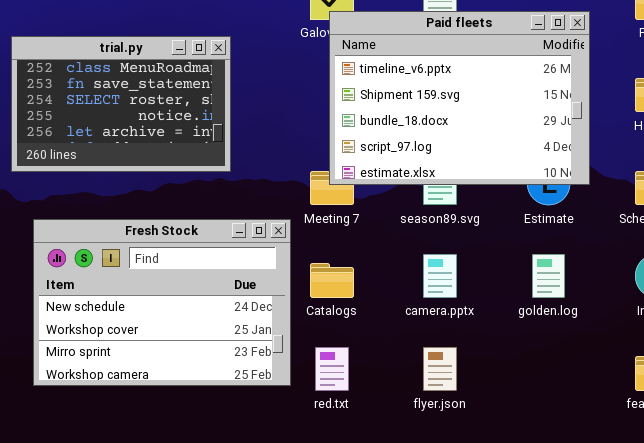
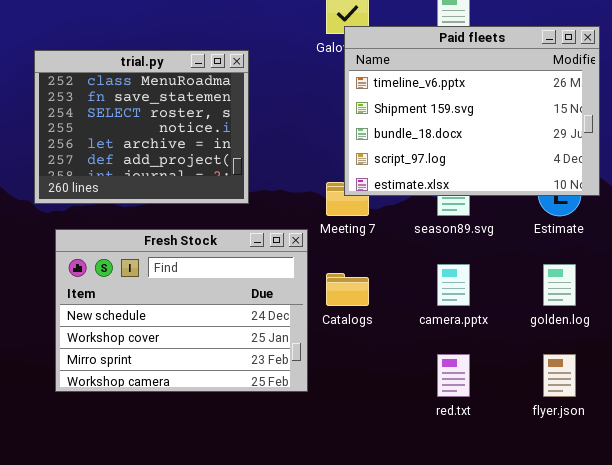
trial.py: [11,36,231,172] -> [34,50,249,204], resized
red.txt: [315,347,349,391] -> [437,354,470,397], moved
flyer.json: [423,347,457,391] -> [543,354,576,397], moved

